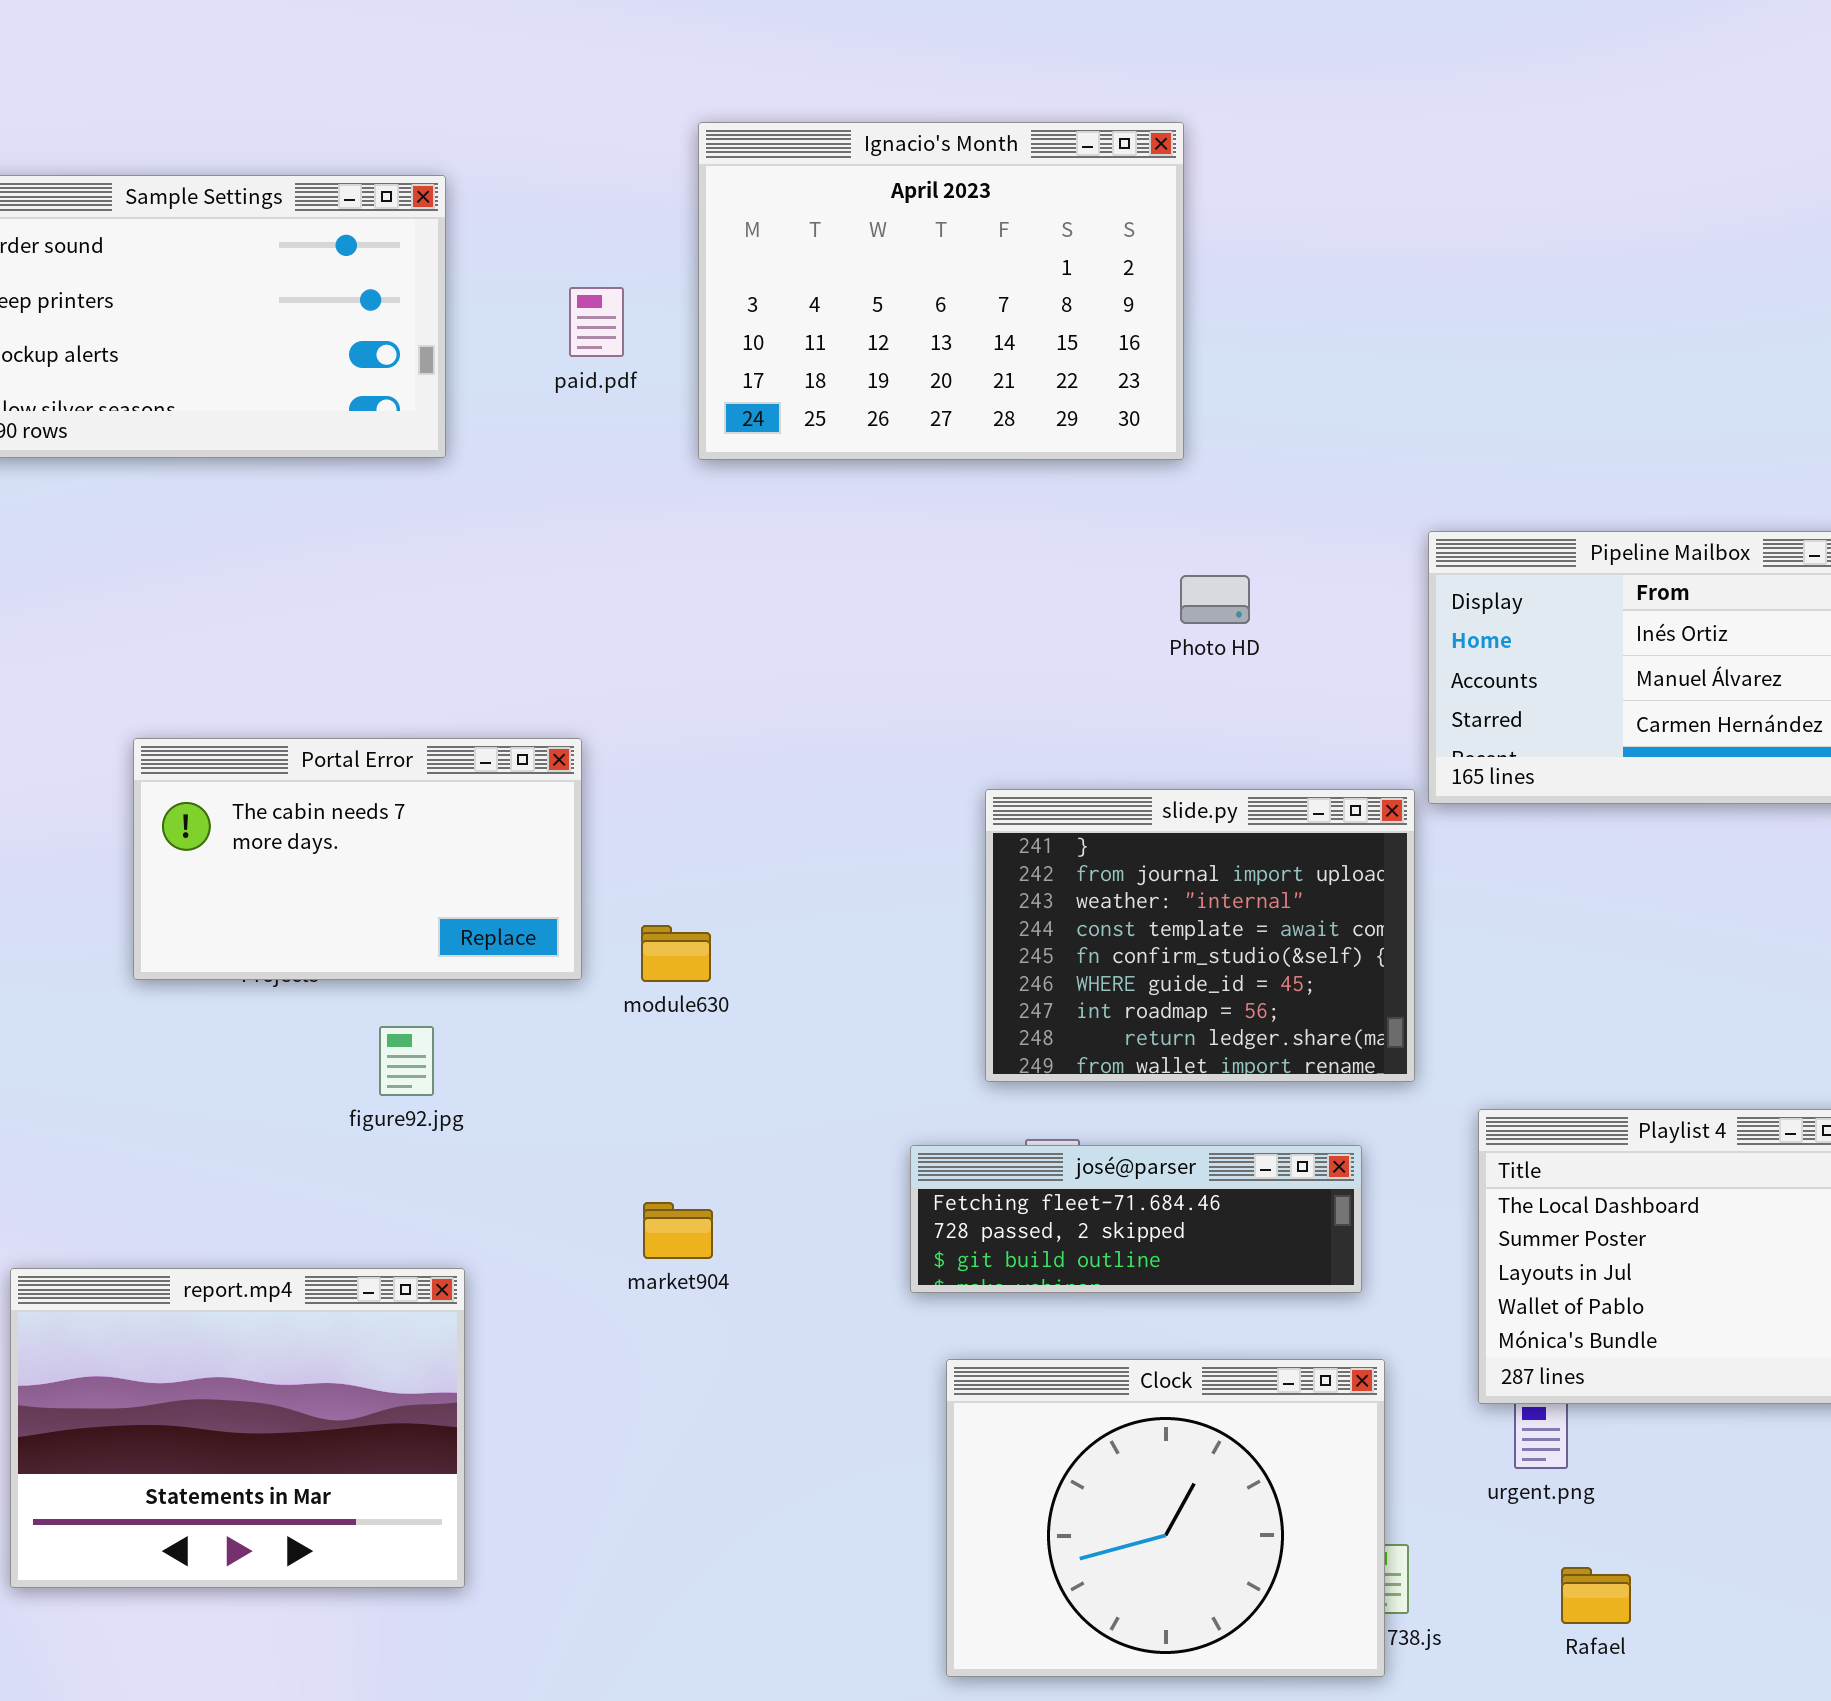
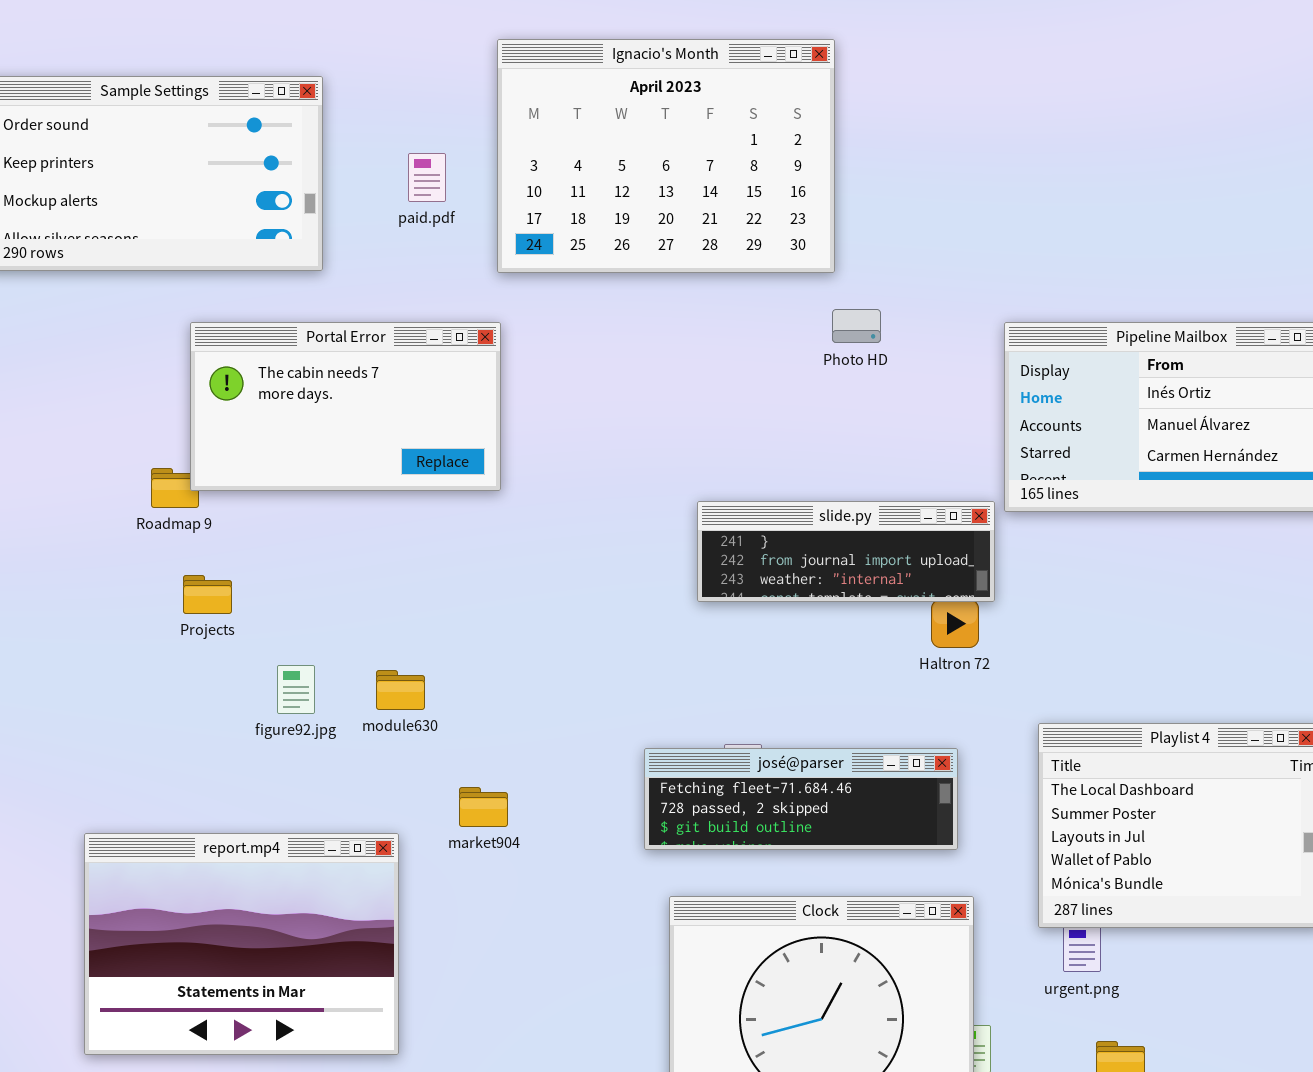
Photo HD: [1180,575,1250,624] -> [832,309,881,343], moved
Portal Error: [133,738,582,980] -> [190,322,501,491], moved
slide.py: [985,789,1415,1082] -> [697,501,995,602], resized
module630: [641,925,711,982] -> [376,670,425,710], moved
report.mp4: [10,1268,465,1588] -> [84,833,399,1055], moved

